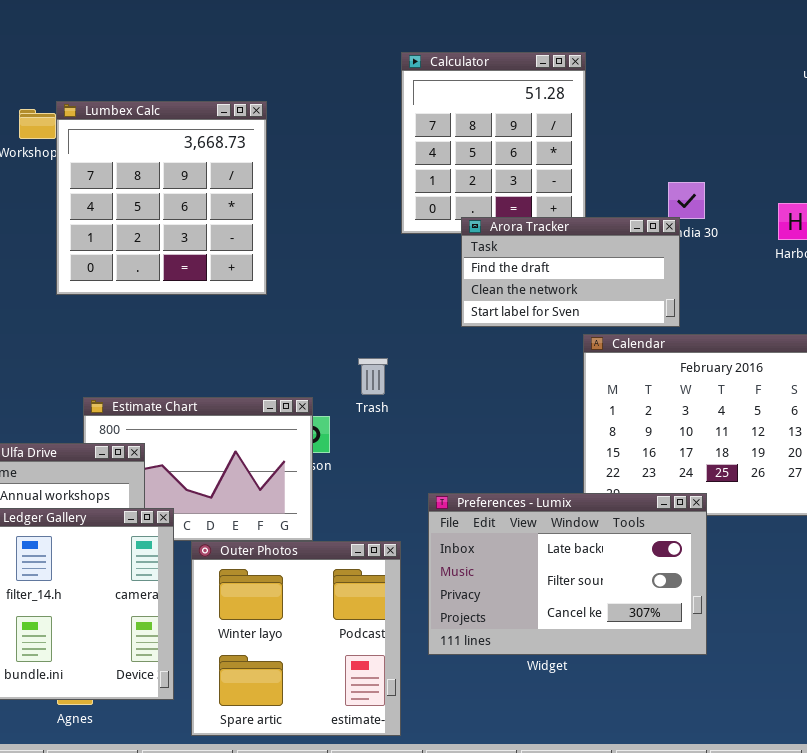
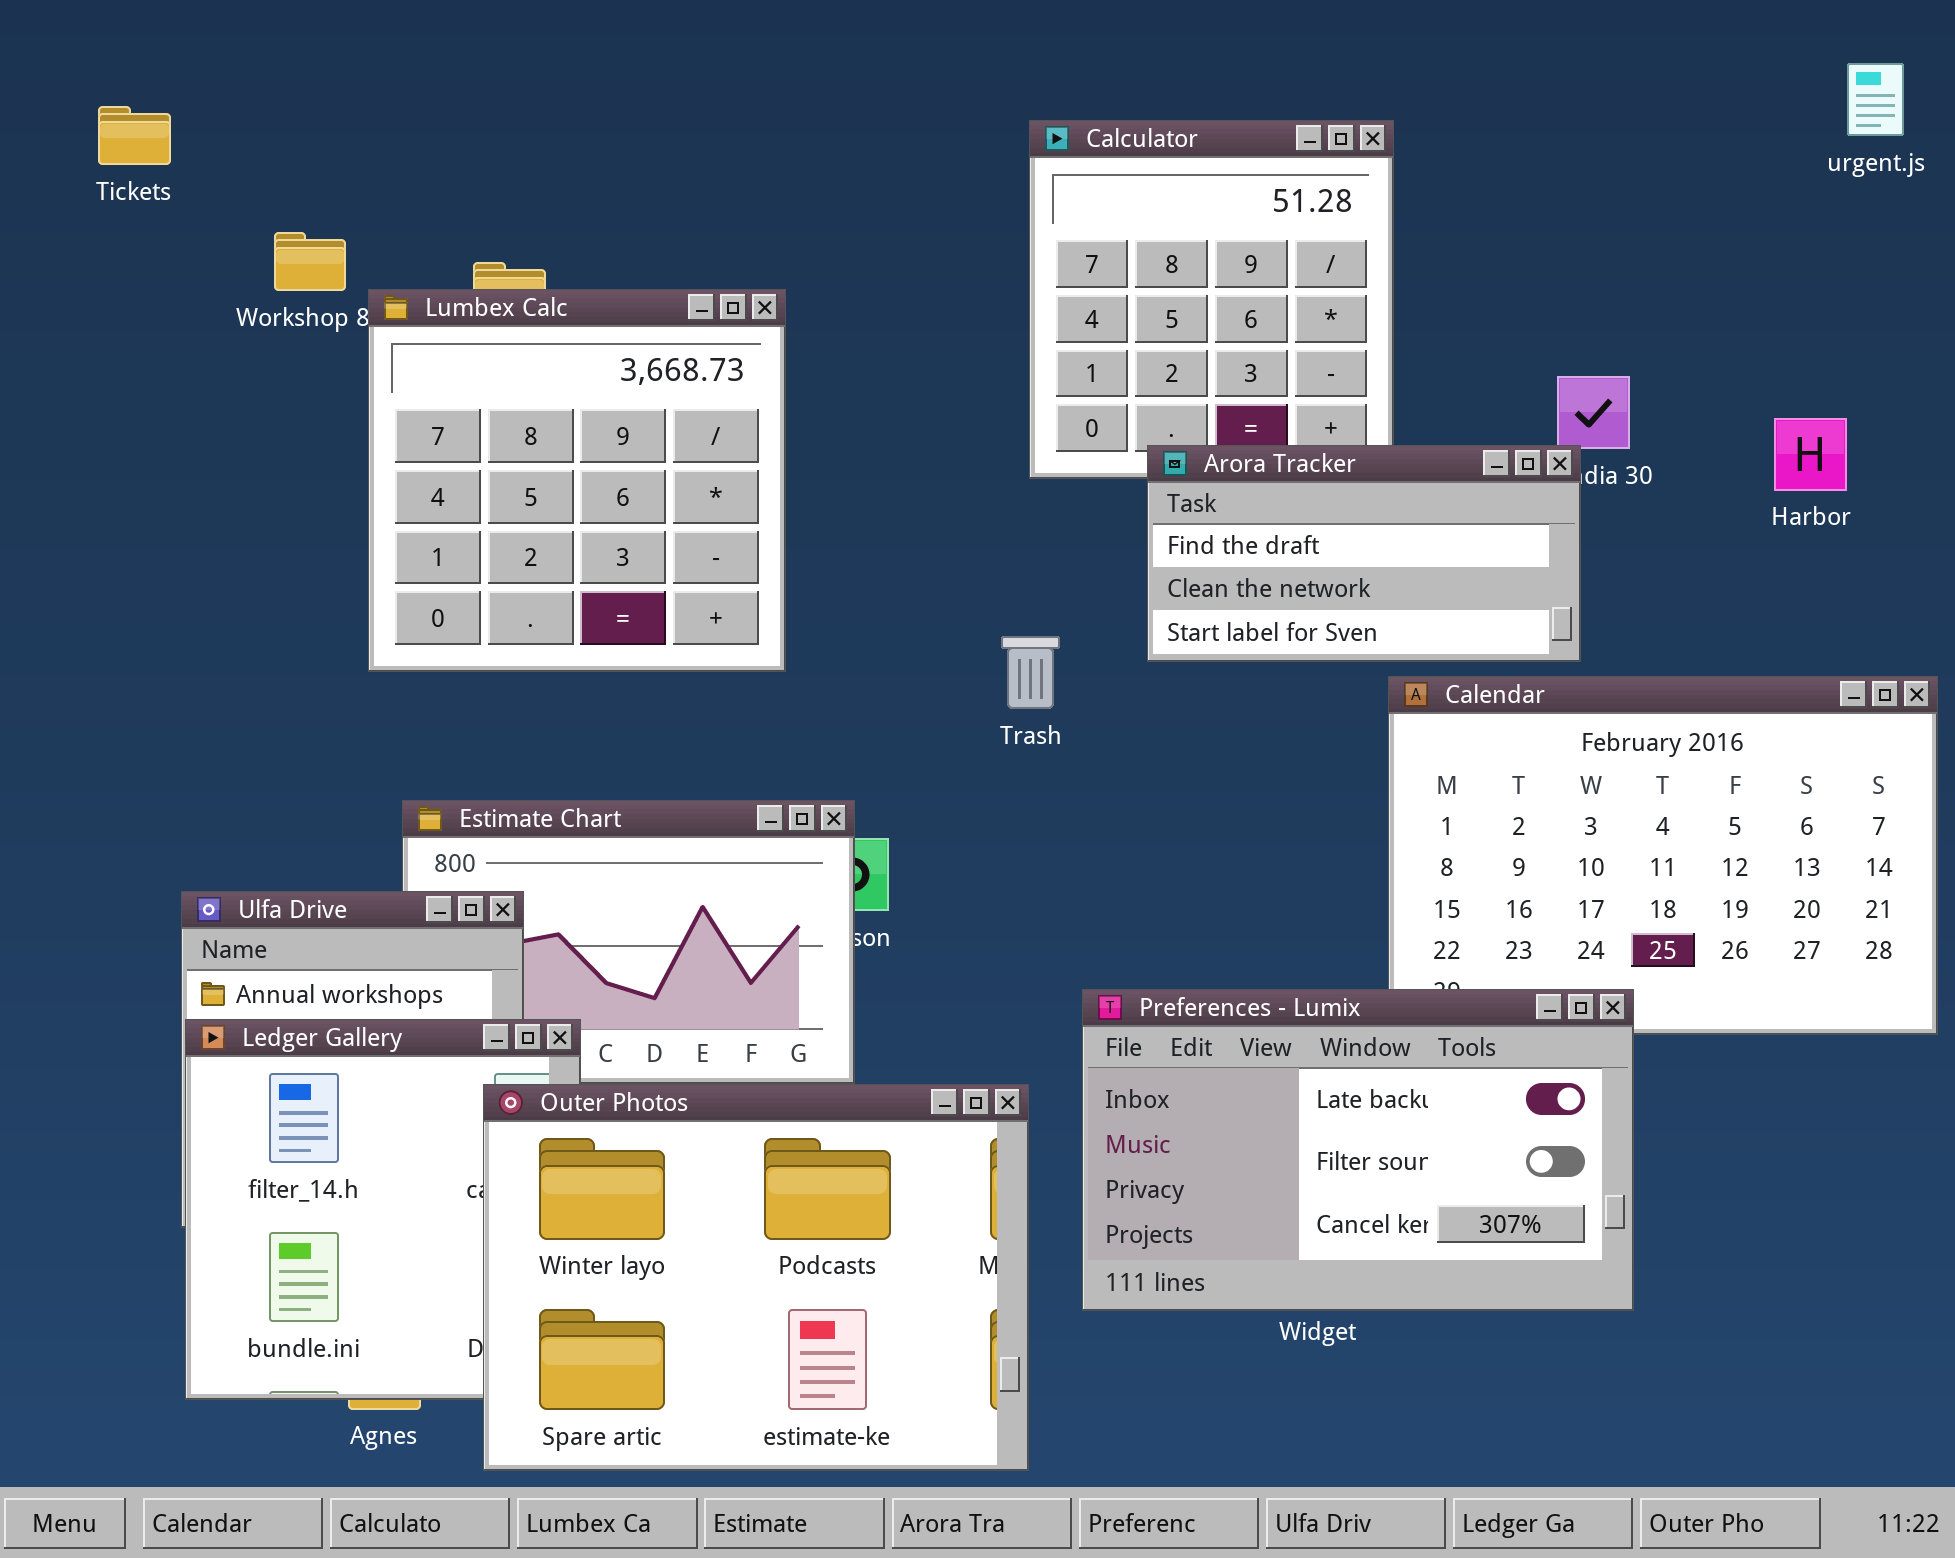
Lumbex Calc: [56,101,267,295] -> [368,289,786,672], moved
Trash: [358,358,388,395] -> [1001,636,1060,709], moved
Outer Photos: [191,541,401,736] -> [483,1084,1029,1471], resized

